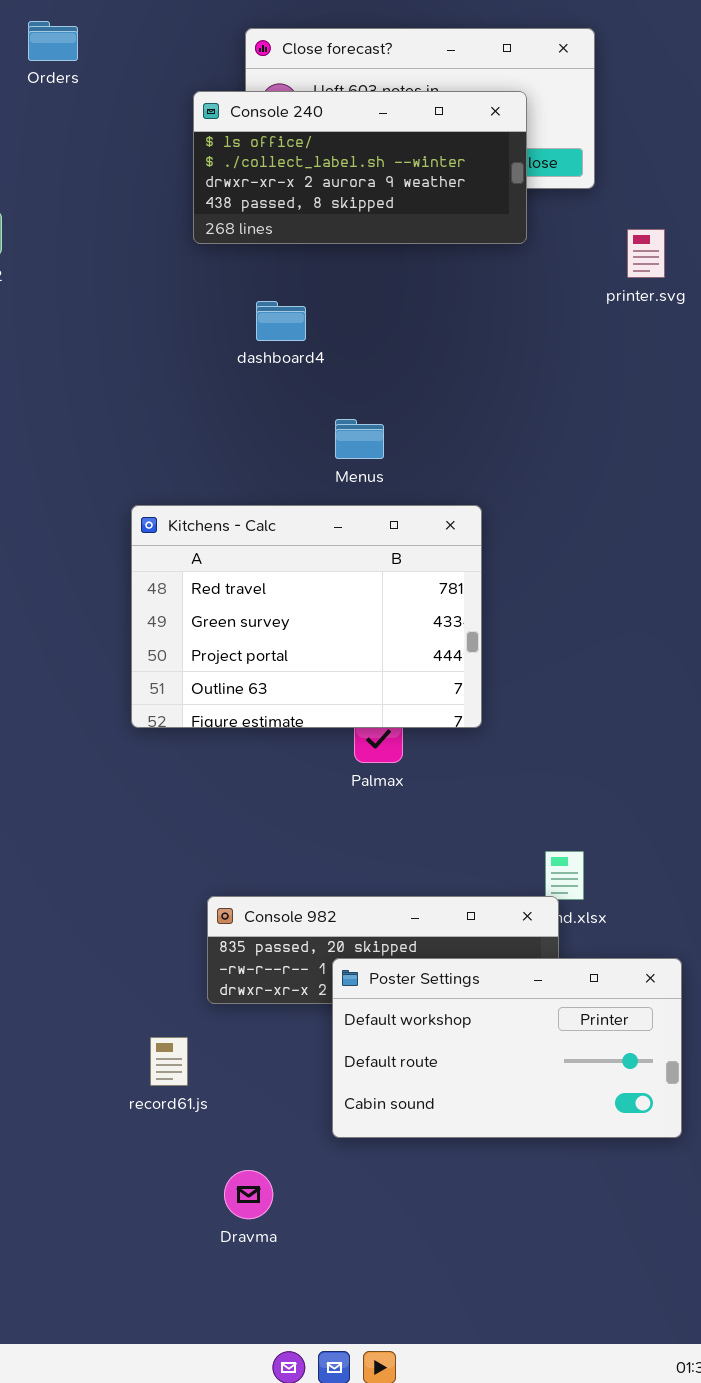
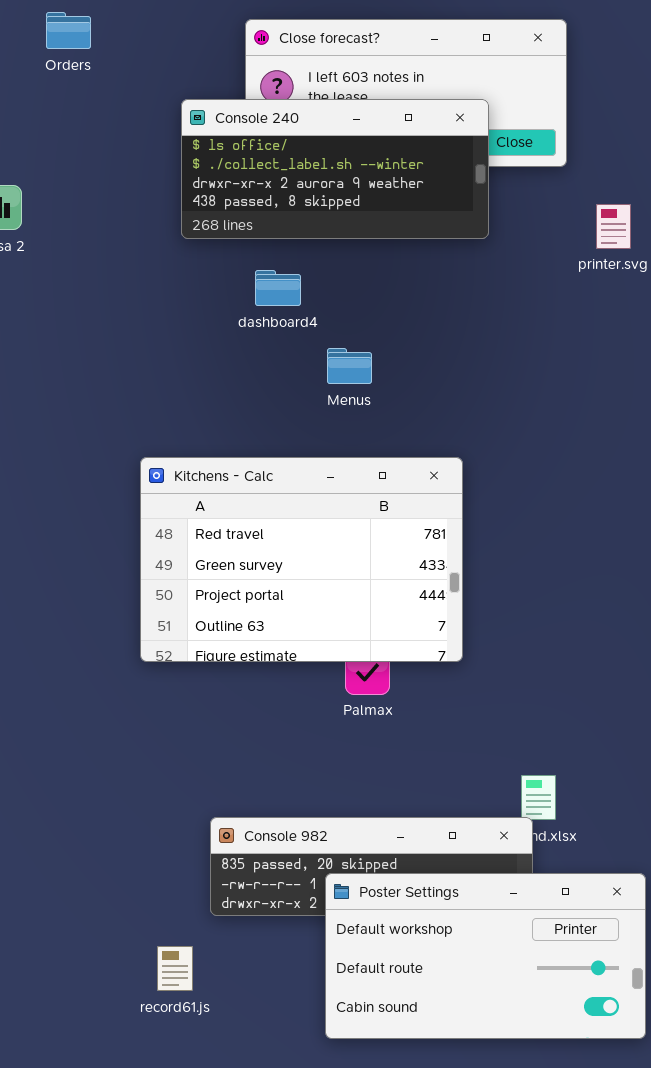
Console 240: [193,91,527,244] -> [181,99,489,239], moved
Menus: [335,419,384,459] -> [327,348,372,384], moved

